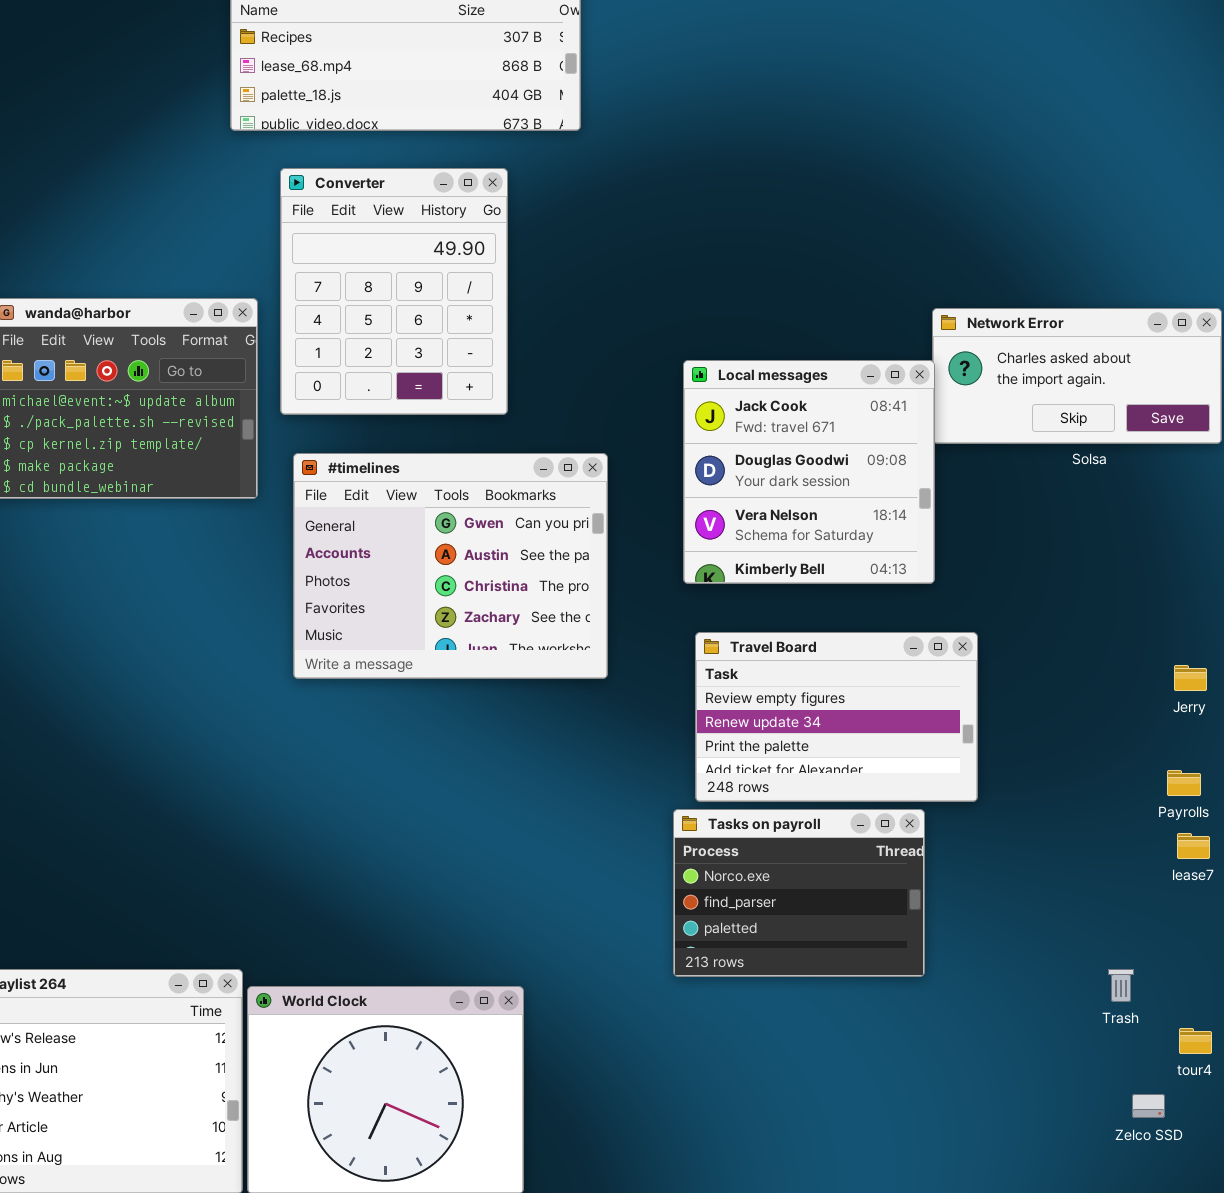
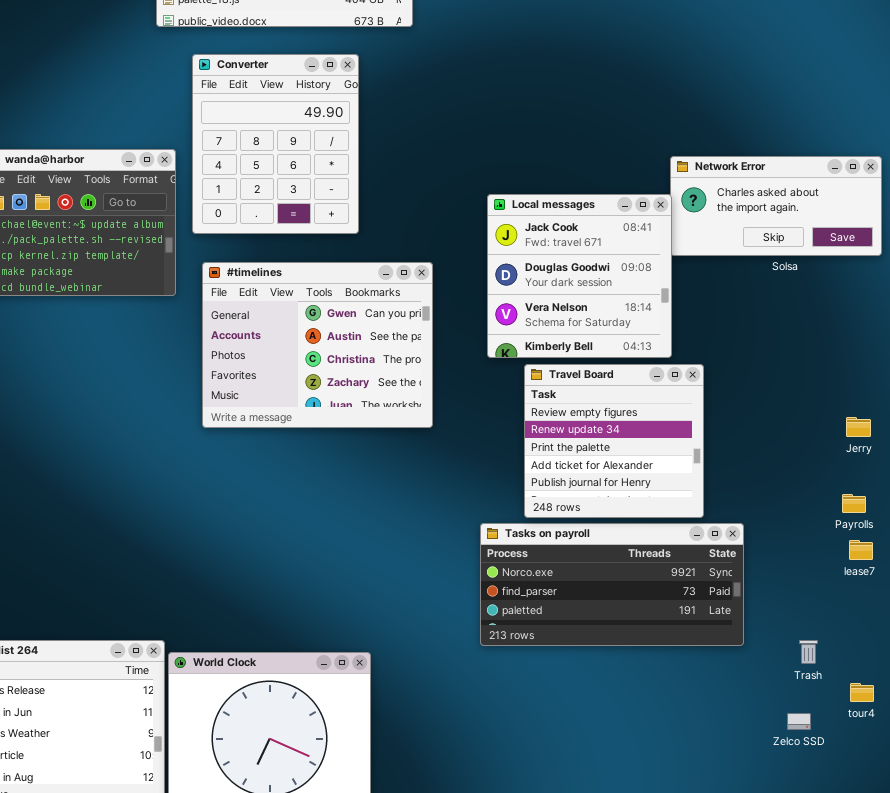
Travel Board: [695,632,978,802] -> [524,364,704,518], resized
Tasks on payroll: [673,809,925,977] -> [480,523,744,646], resized
Zelco SSD: [1132,1094,1165,1118] -> [787,713,811,730], moved

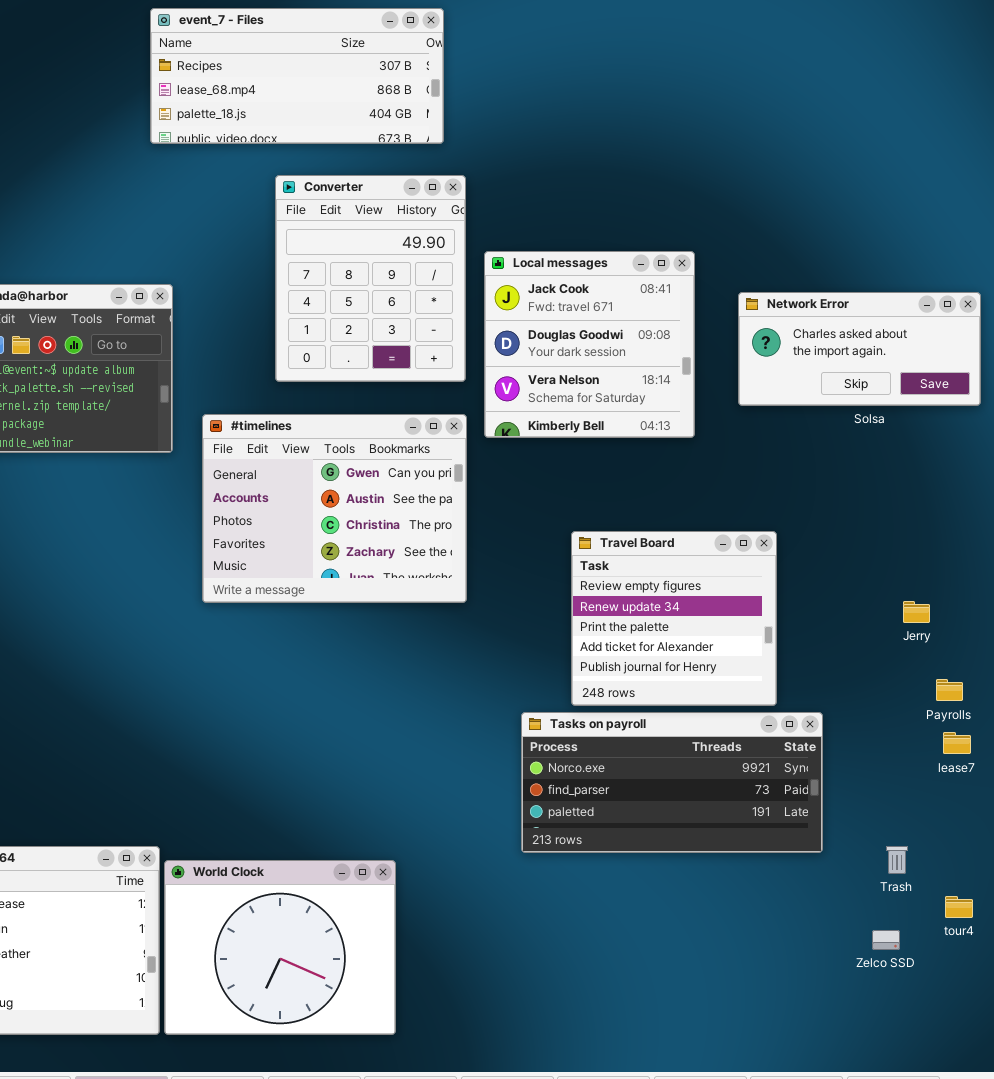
Converter: [192,54,359,234] -> [275,175,466,382], moved
Local messages: [487,194,672,358] -> [484,251,695,438], moved
Jerry: [846,417,871,437] -> [903,601,930,623], moved

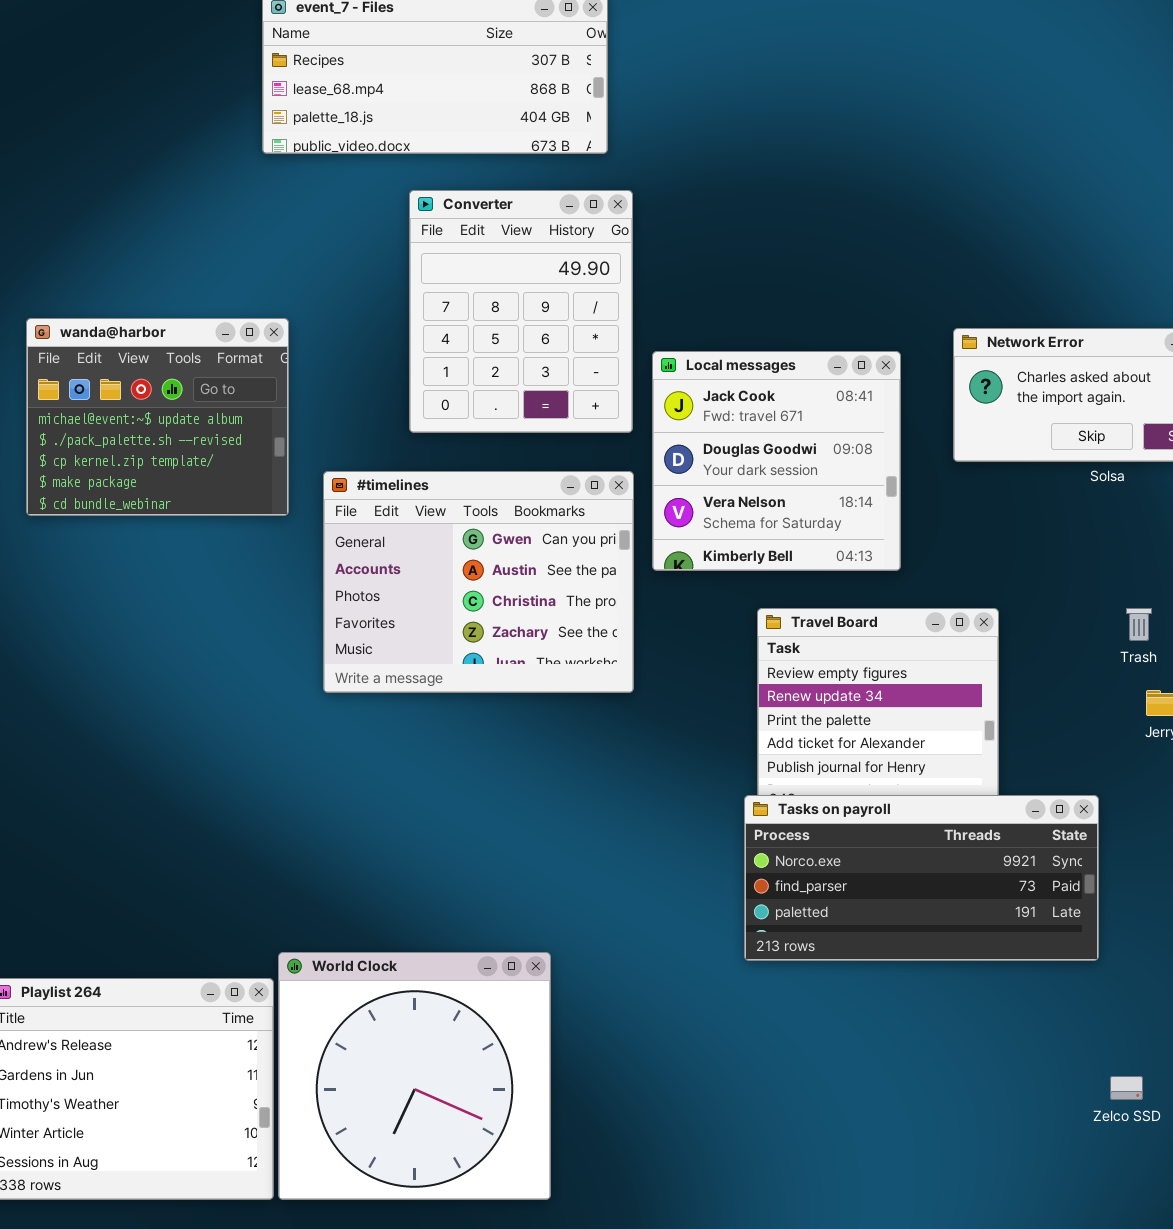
Local messages: [484,251,695,438] -> [652,351,901,571], moved
Tasks on payroll: [521,712,823,853] -> [744,795,1099,961], moved
Trash: [886,846,908,874] -> [1126,608,1152,641], moved
World Clock: [164,860,396,1035] -> [278,952,551,1200], resized

